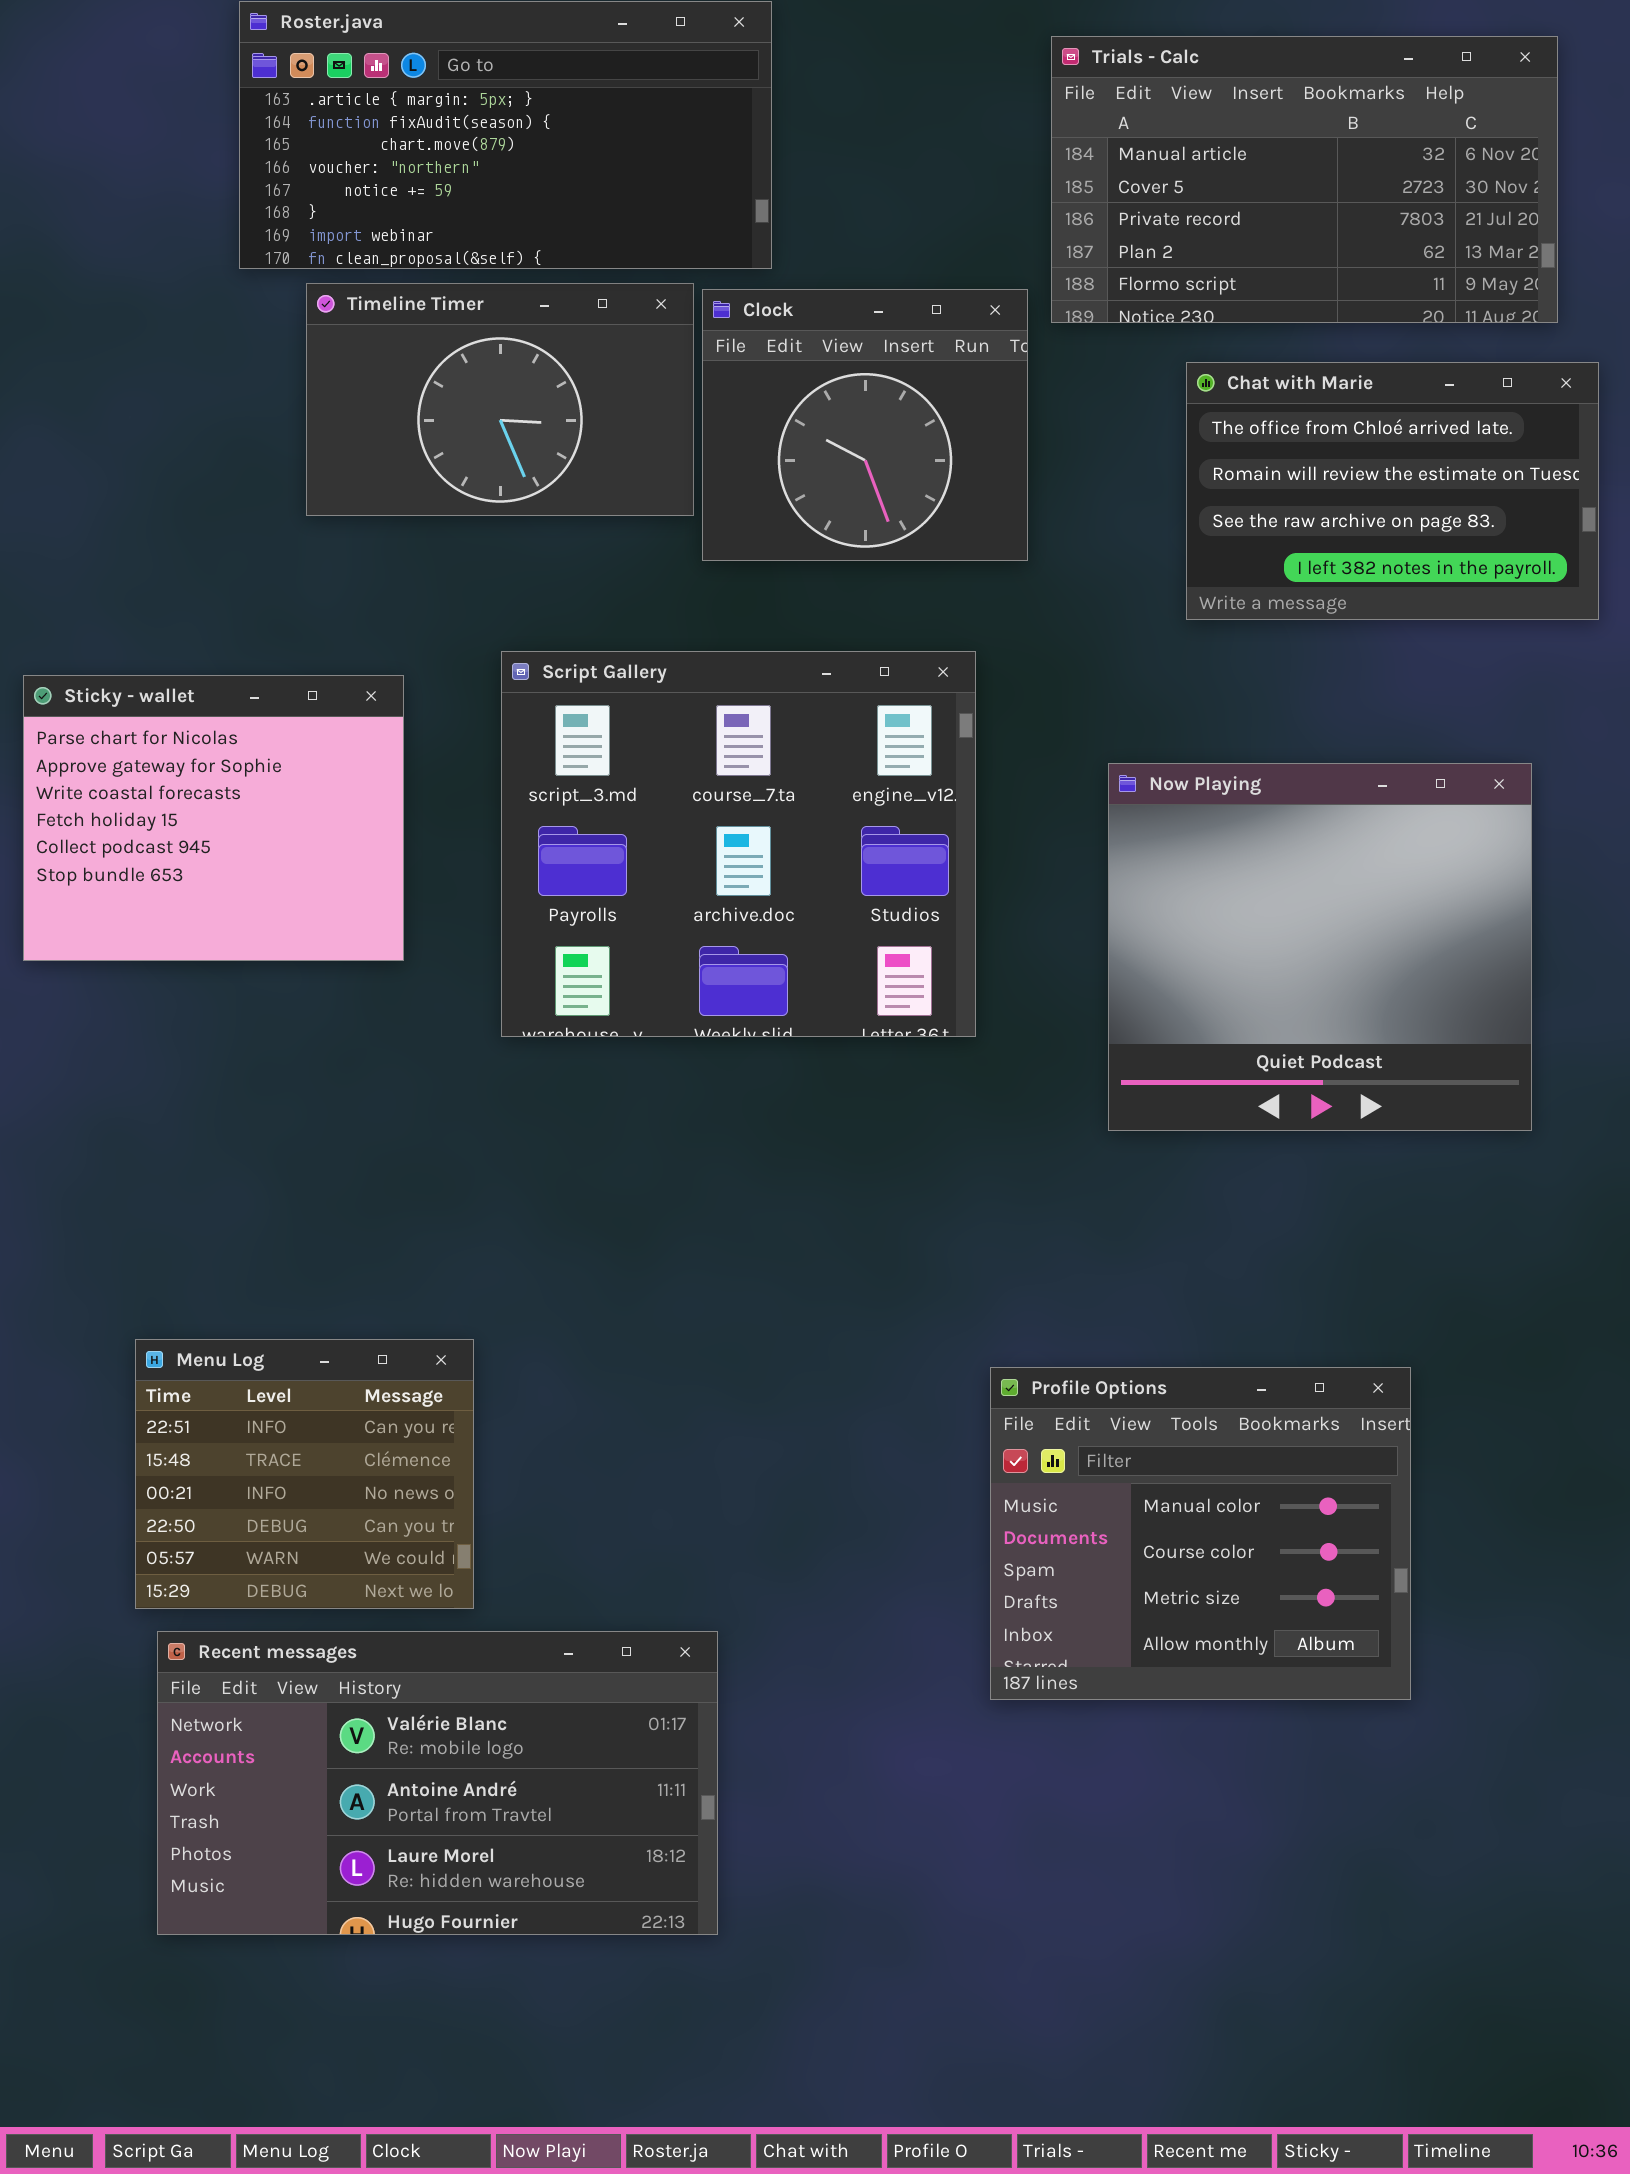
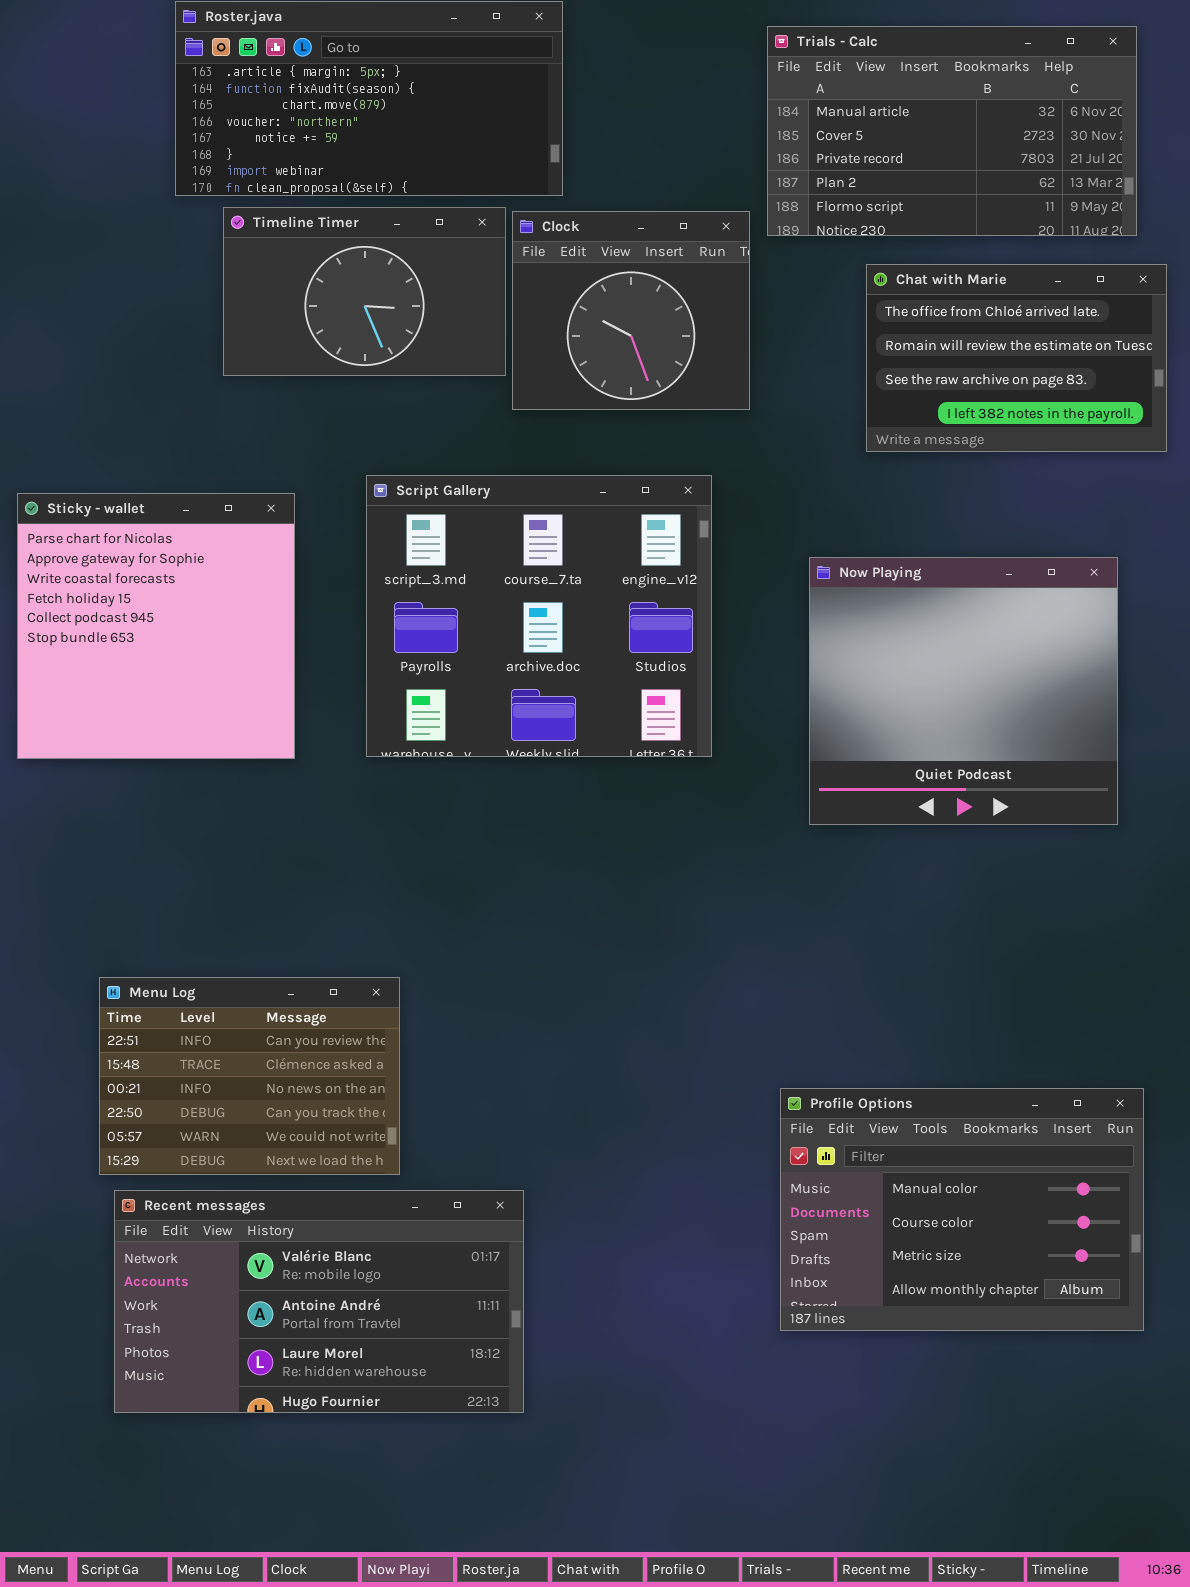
Sticky - wallet: [23,675,404,961] -> [17,493,295,759], resized
Menu Log: [135,1339,474,1609] -> [99,977,400,1175], resized
Profile Options: [990,1367,1411,1700] -> [780,1088,1144,1331], moved, resized

